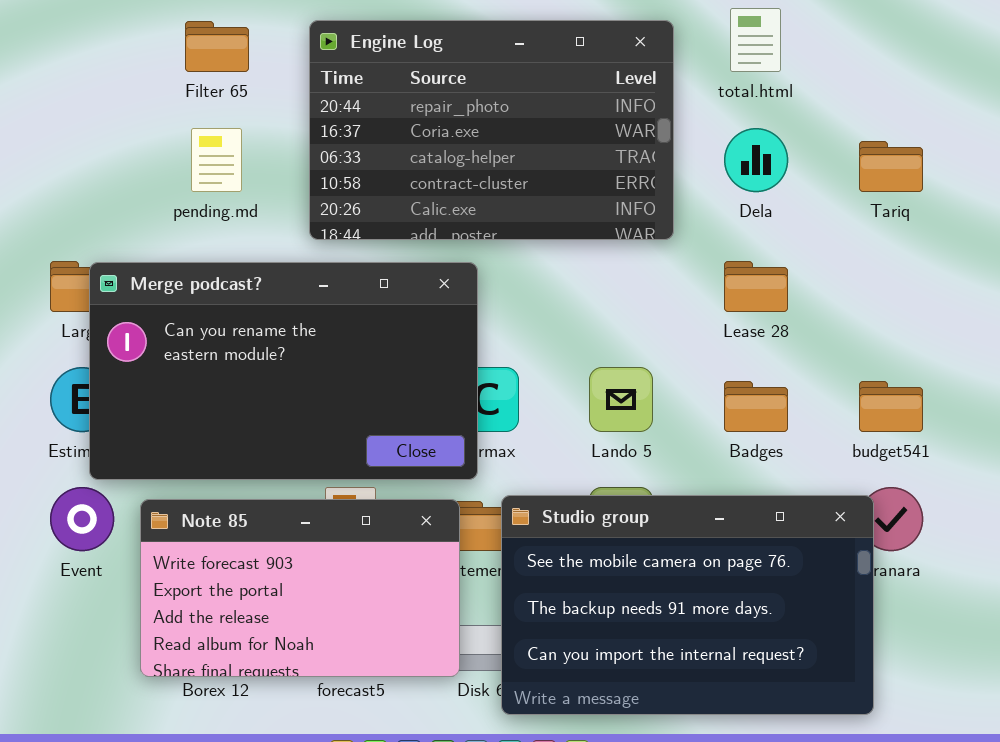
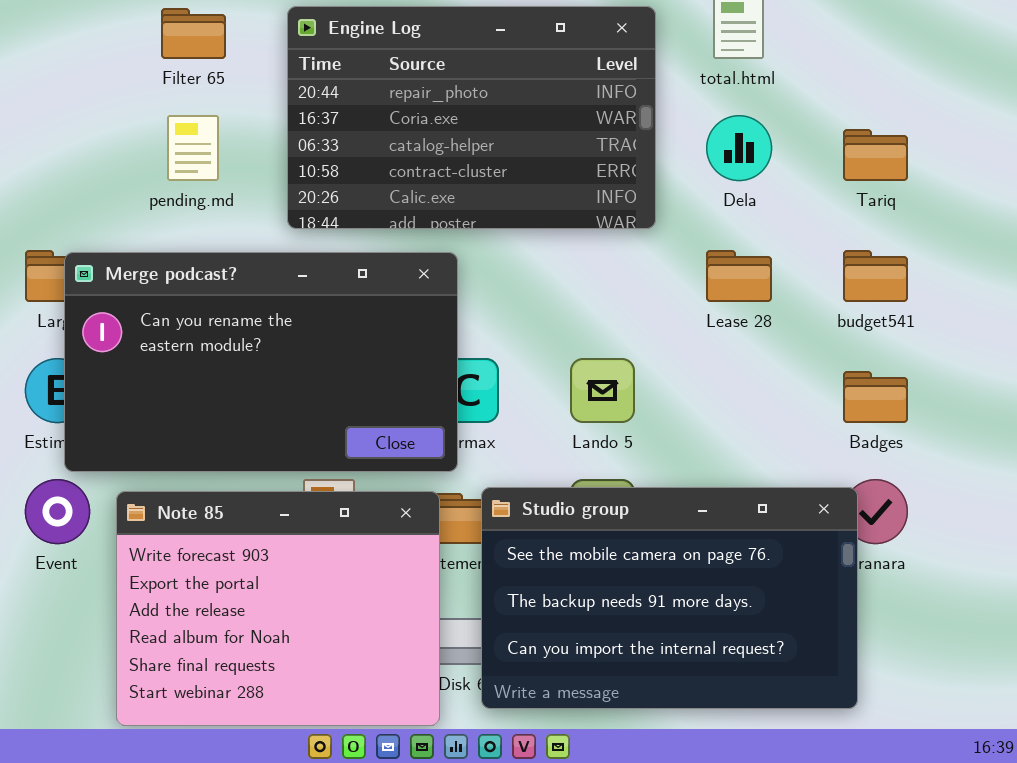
Badges: [724,381,788,432] -> [843,371,908,423], moved
budget541: [859,381,923,432] -> [843,250,908,302], moved
Note 85: [140,499,460,677] -> [116,491,440,726], resized

